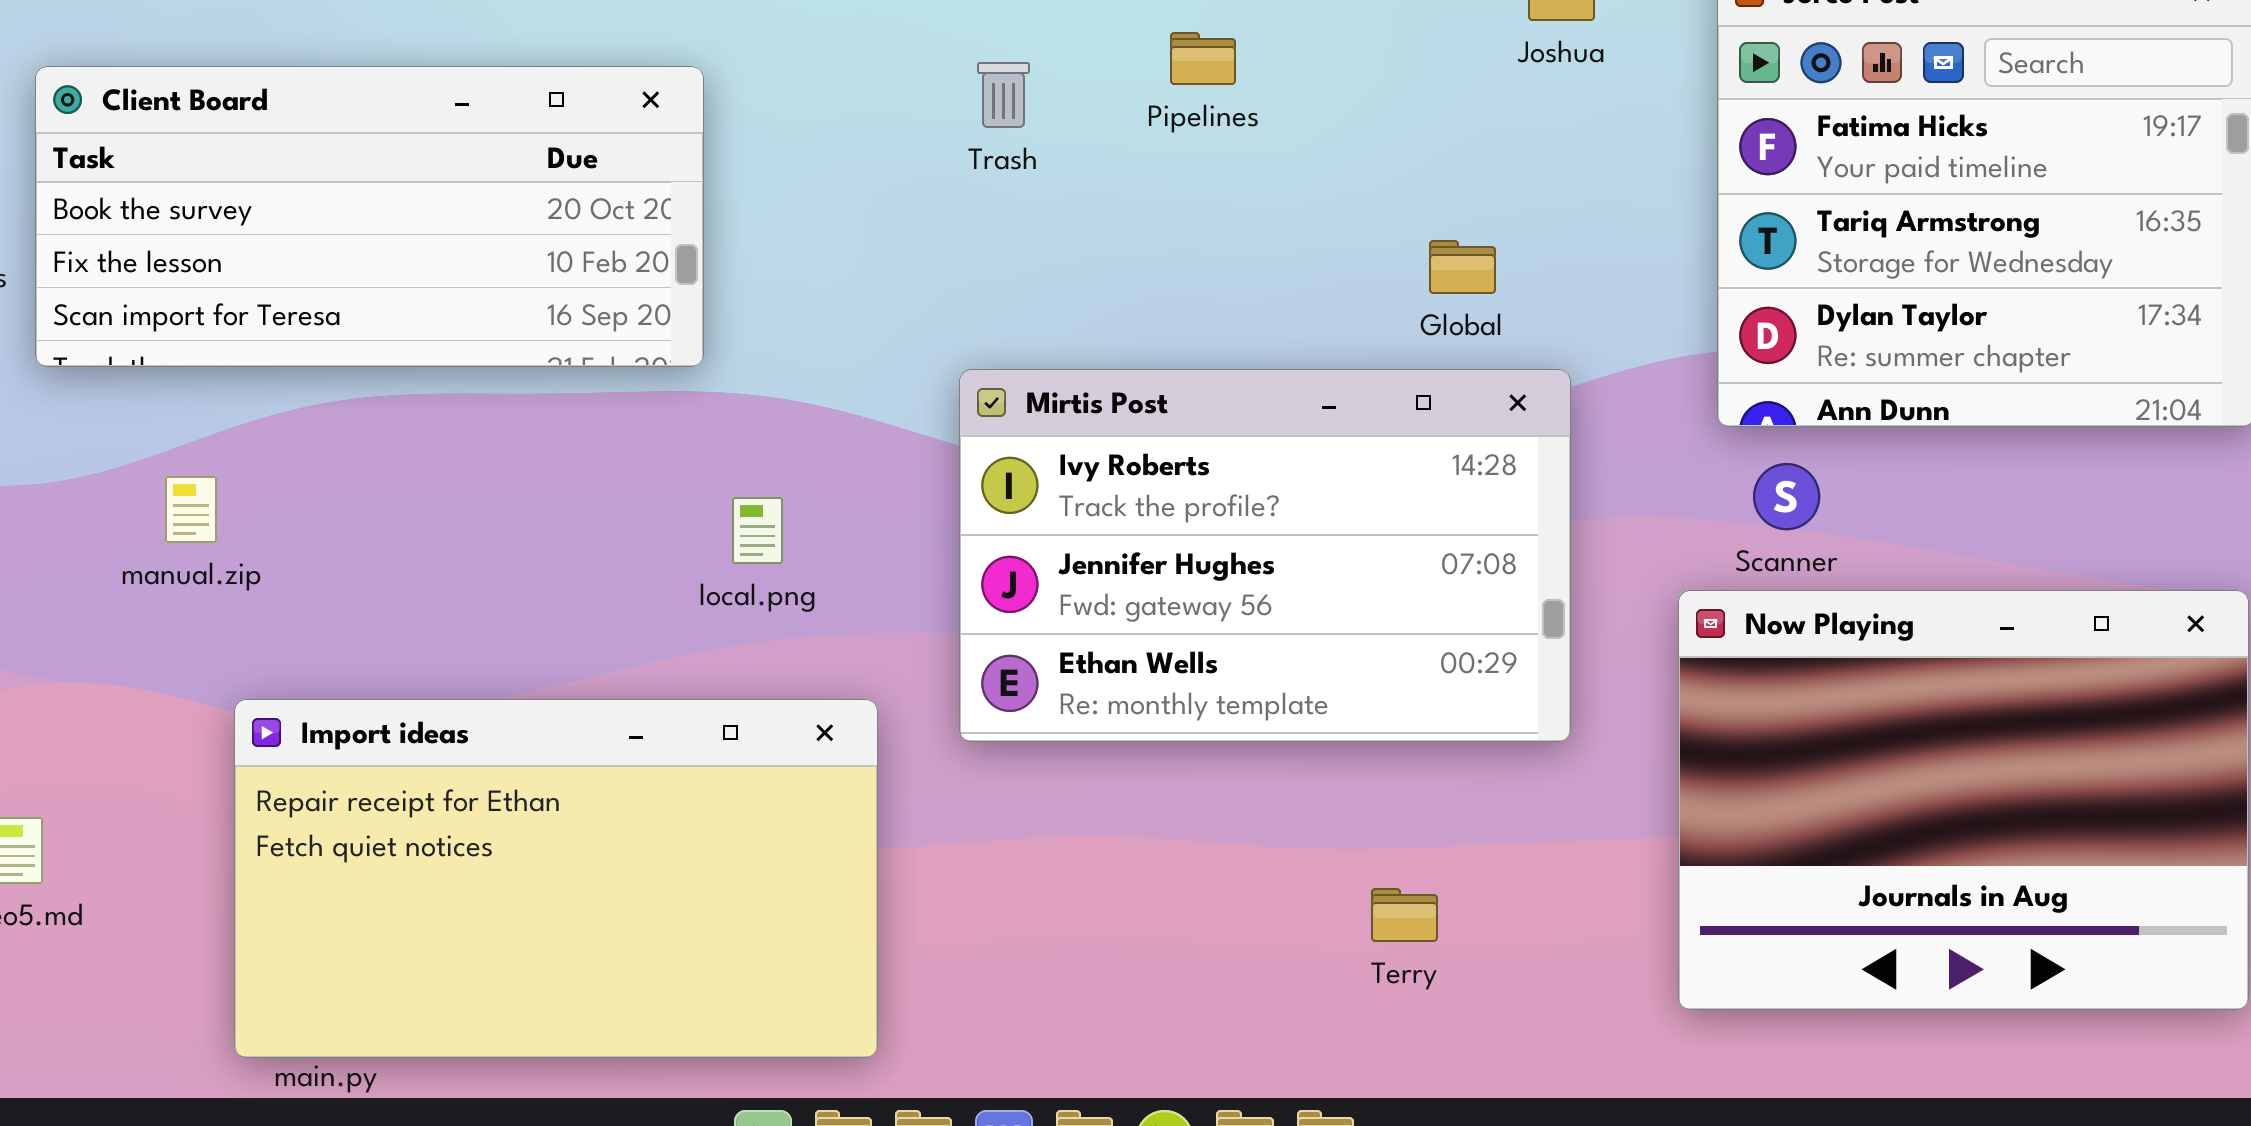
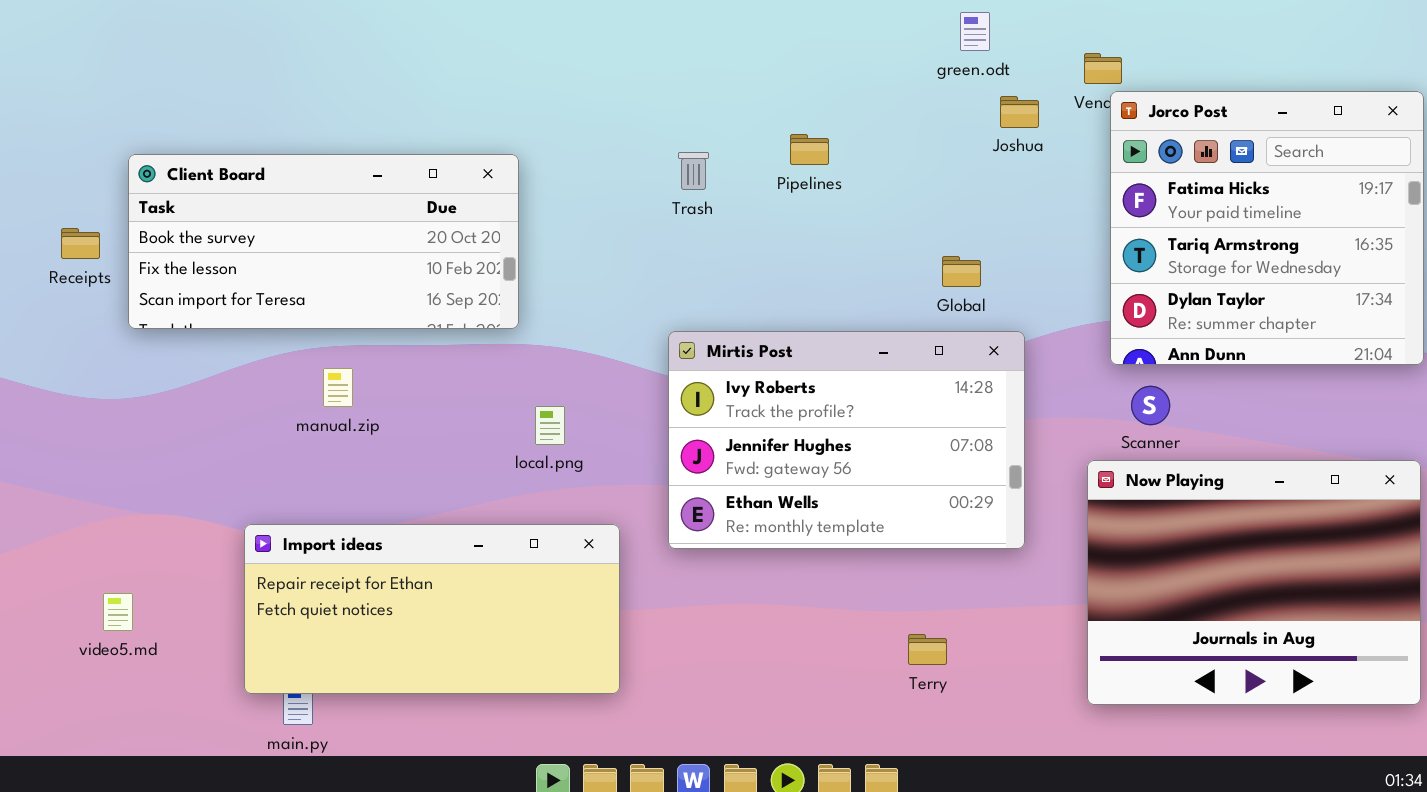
manual.zip: [165,476,217,543] -> [323,368,353,407], moved
Import ideas: [234,699,878,1058] -> [244,524,620,694], resized

